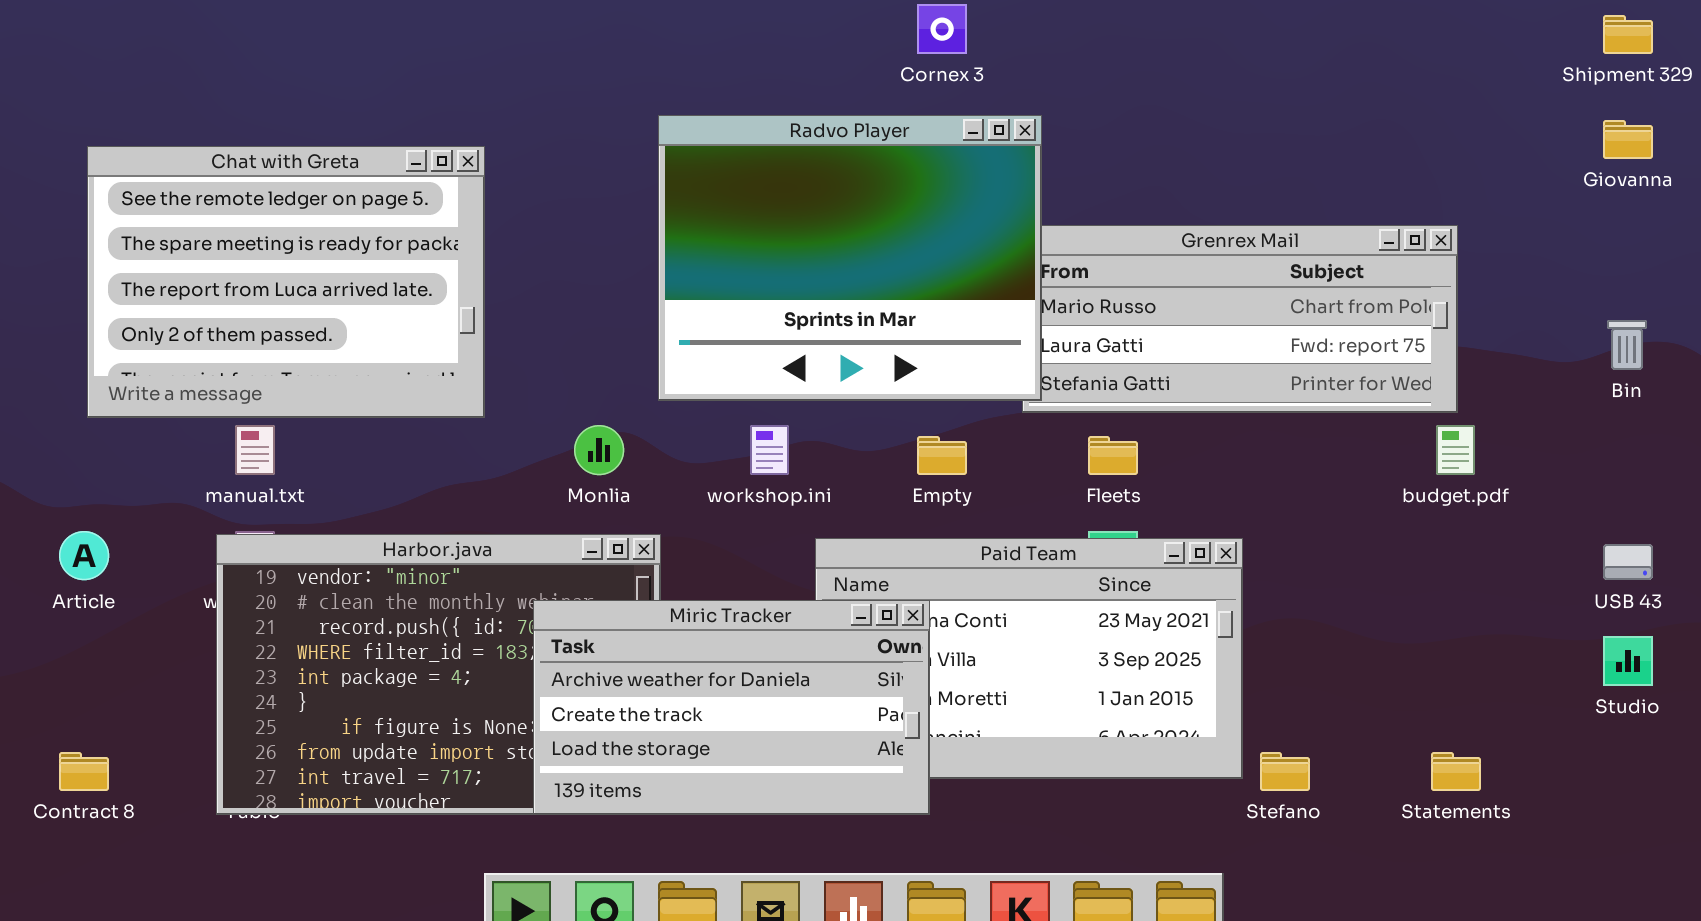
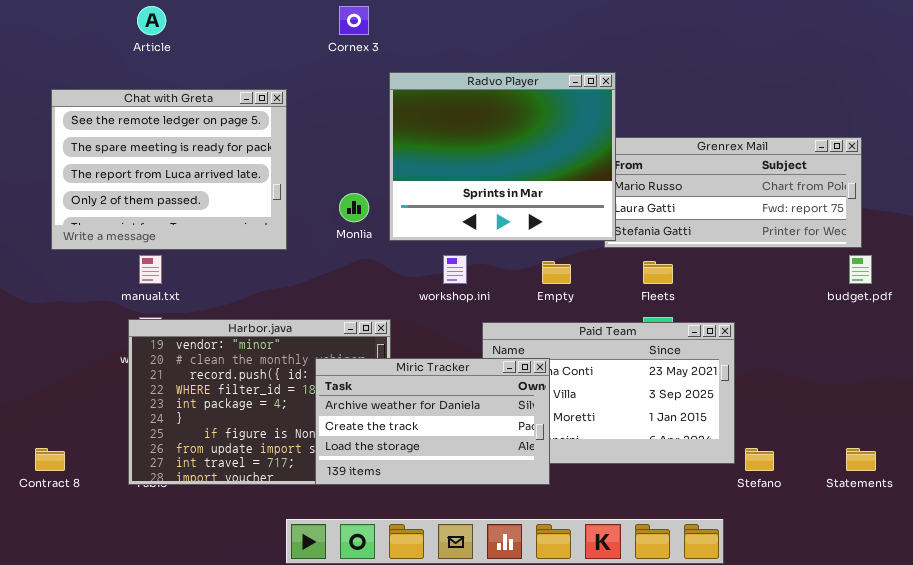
Cornex 3: [917,4,967,54] -> [339,6,369,35], moved
Monlia: [574,425,624,475] -> [339,193,369,222], moved
Article: [59,531,109,580] -> [137,6,166,35], moved

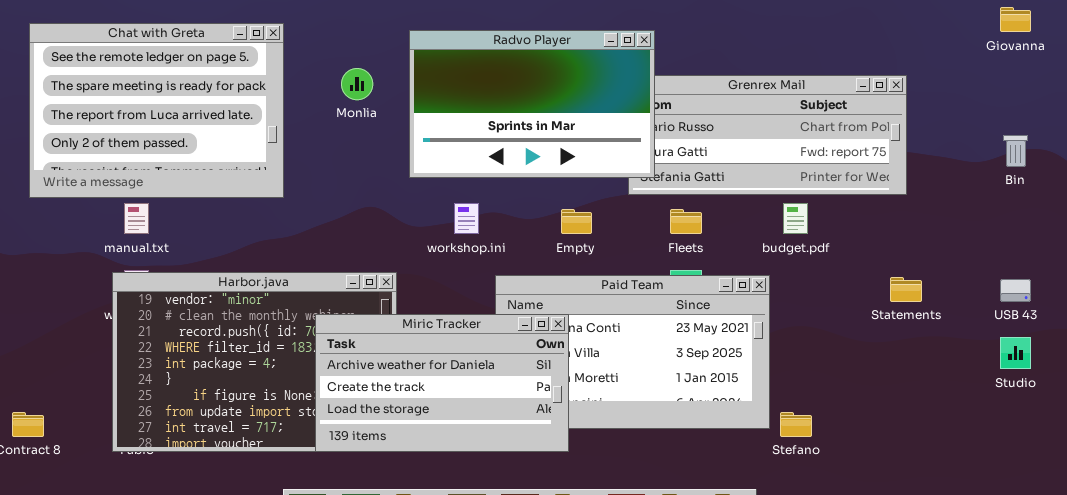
Radvo Player: [389,72,616,241] -> [409,30,655,178], moved, resized
Monlia: [339,193,369,222] -> [341,68,373,100], moved
budget.pdf: [849,255,872,284] -> [783,203,808,234], moved
Statements: [846,448,876,471] -> [890,277,922,302], moved

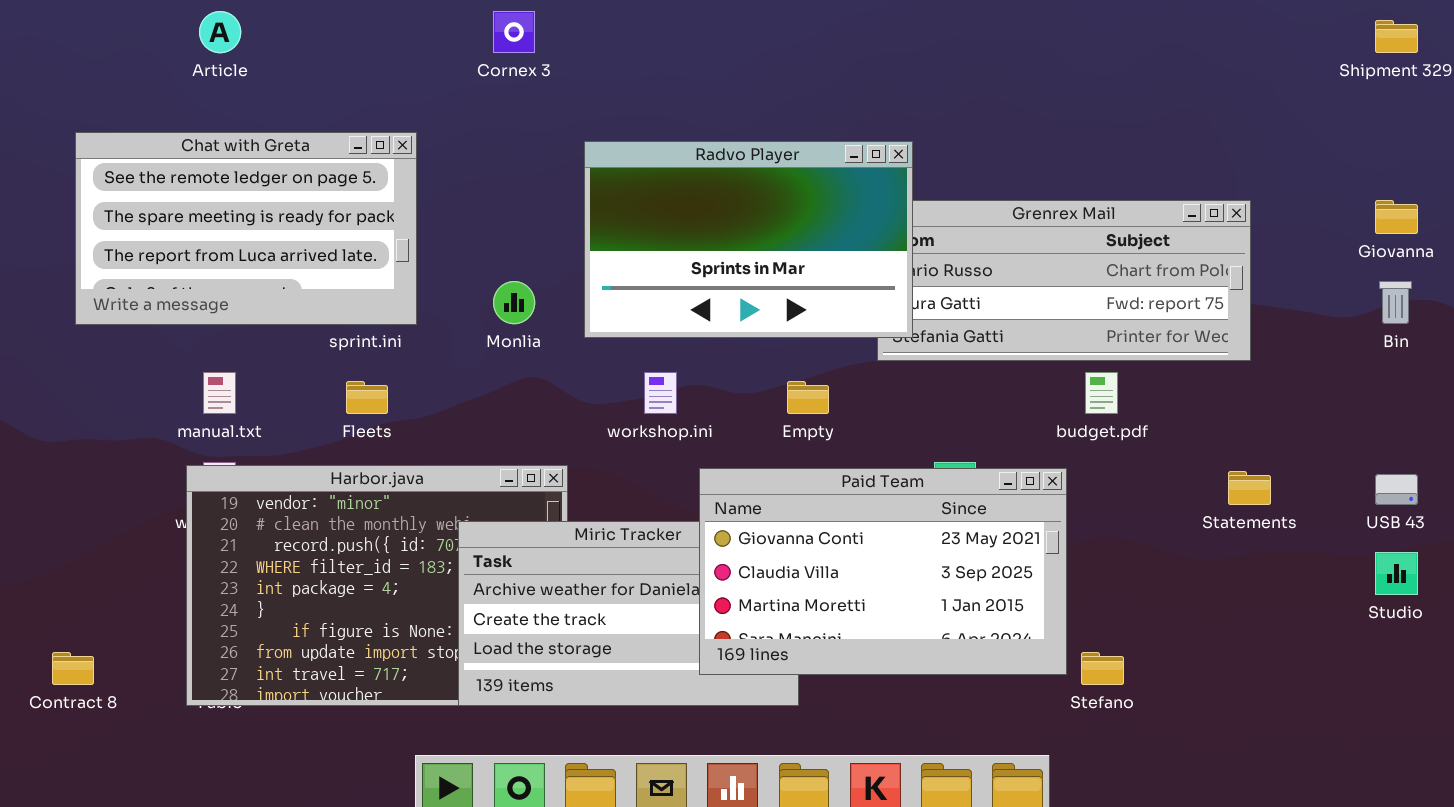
Giovanna: [1000,7,1031,32] -> [1375,200,1418,234], moved
Chat with Greta: [29,23,284,198] -> [75,132,417,325], resized
Monlia: [341,68,373,100] -> [493,281,535,324], moved
Fleets: [670,209,702,234] -> [346,381,388,414], moved
Paid Team: [495,275,770,429] -> [699,468,1067,675], raised

